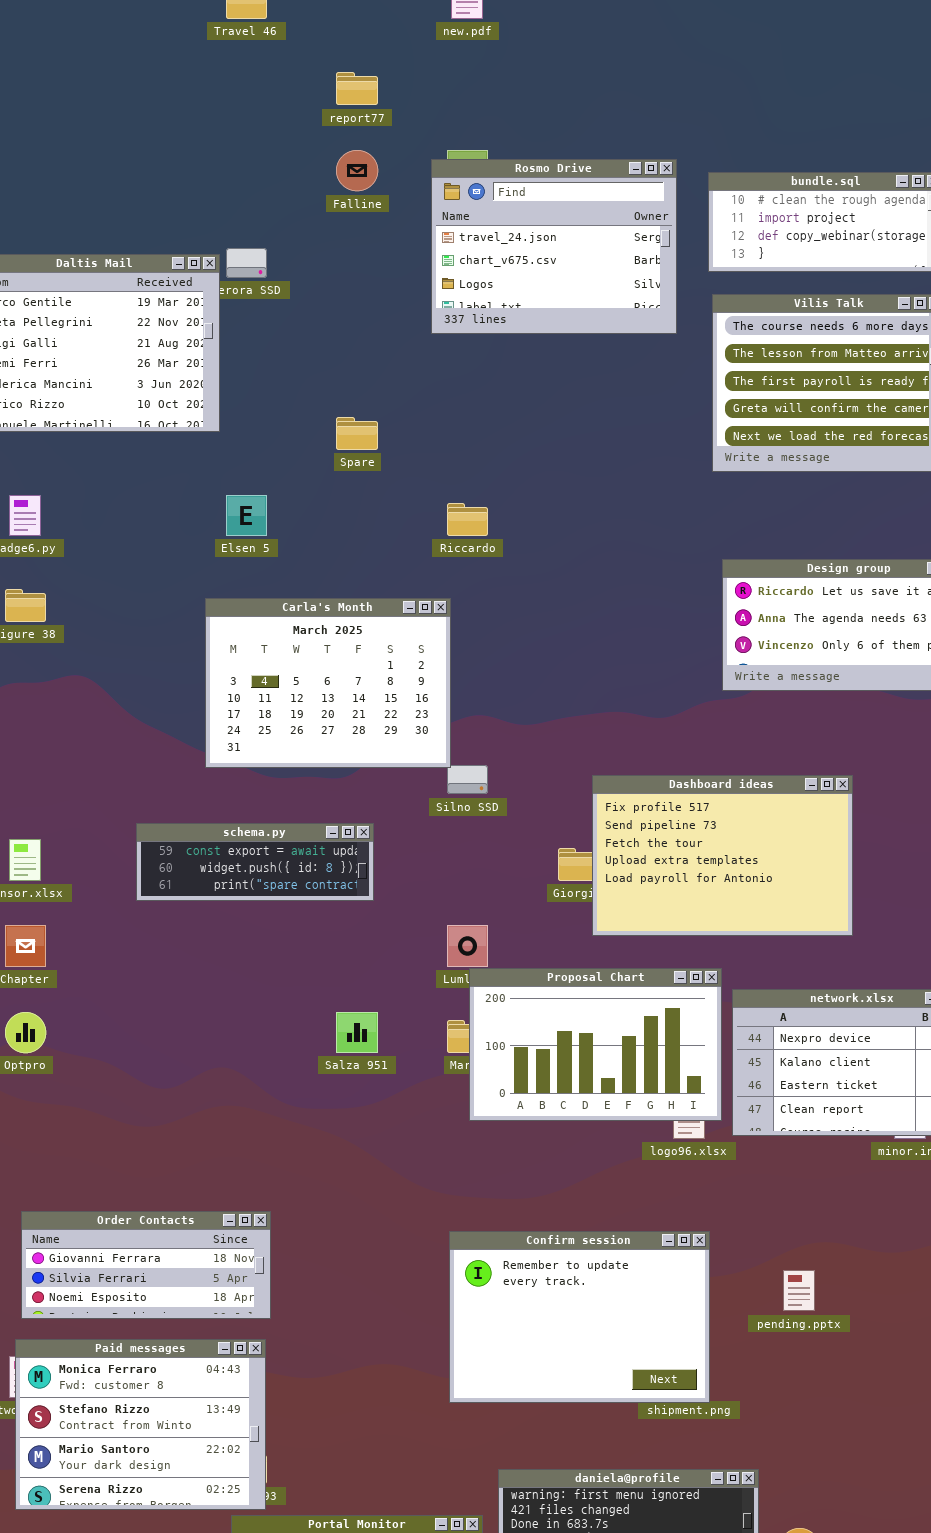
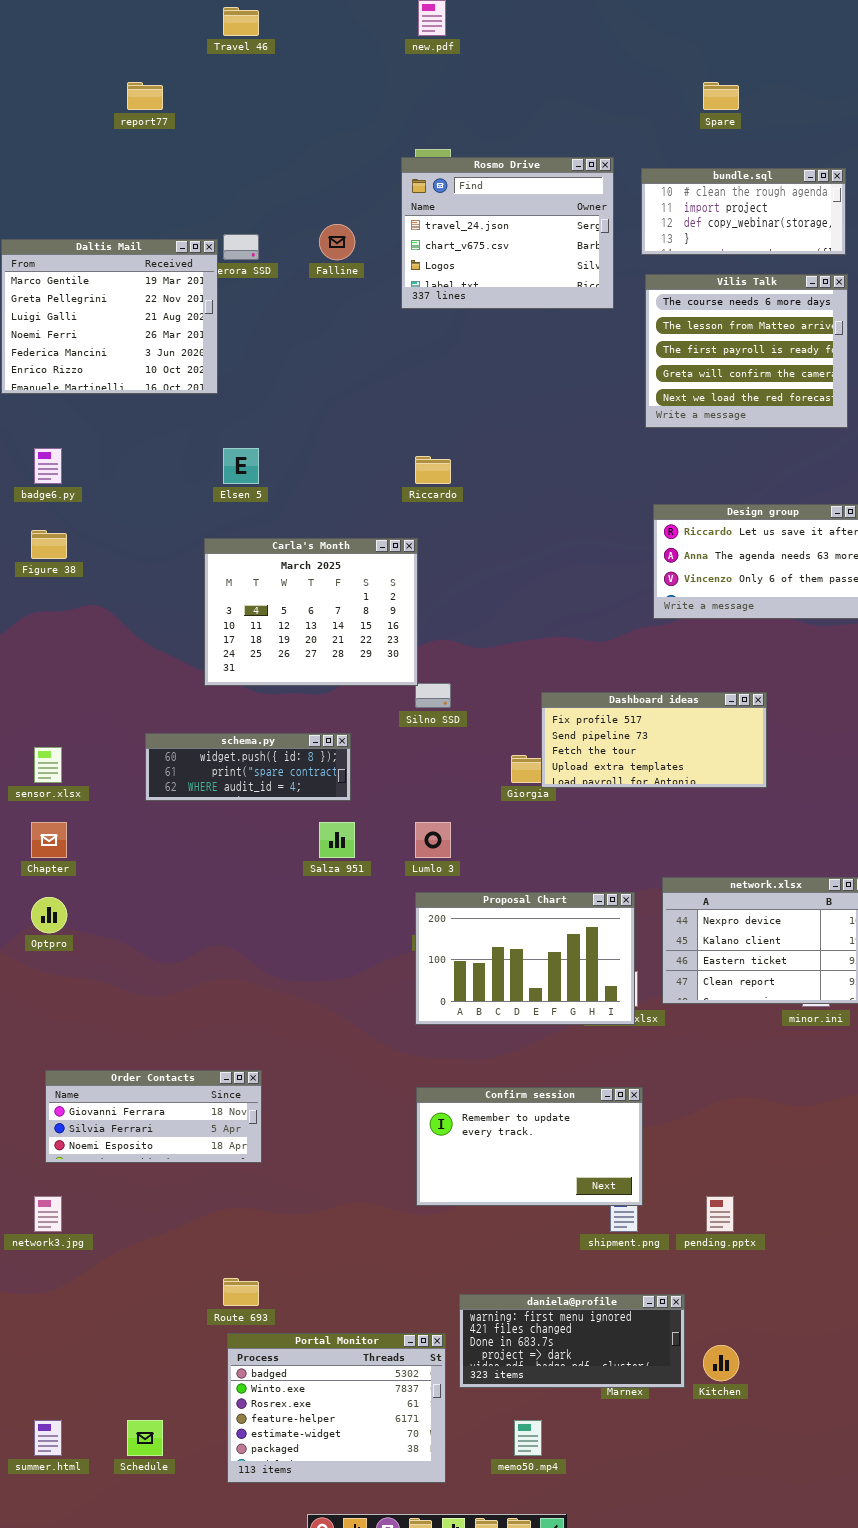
report77: [336,72,378,105] -> [127,82,163,110], moved
Falline: [336,150,378,191] -> [319,224,355,260], moved
Spare: [336,417,378,450] -> [703,82,739,110], moved
Dashboard ideas: [592,775,853,936] -> [541,692,767,788], resized
schema.py: [136,823,374,901] -> [145,733,351,801], scrolled down 1 row
Proposal Chart: [469,968,722,1121] -> [415,892,635,1025], moved
Salza 951: [336,1012,378,1053] -> [319,822,355,858], moved
Confirm session: [449,1231,710,1403] -> [416,1087,643,1206], resized
pending.pptx: [783,1270,815,1311] -> [706,1196,734,1232], moved
Paid messages: [15,1339,266,1510] -> none, closed

